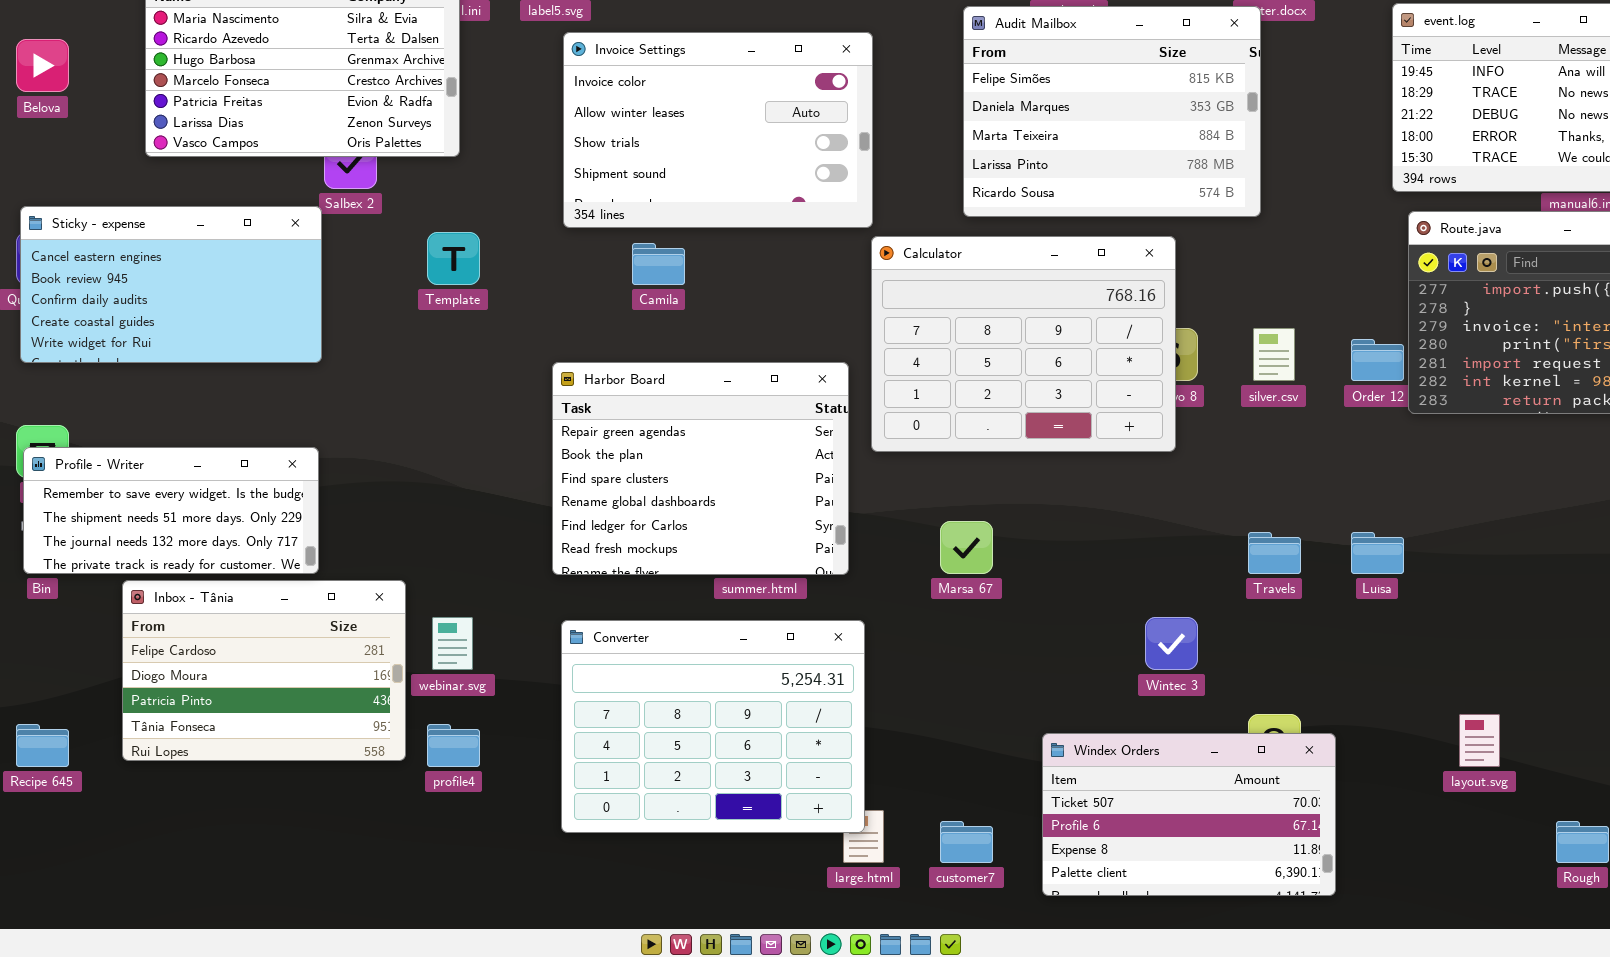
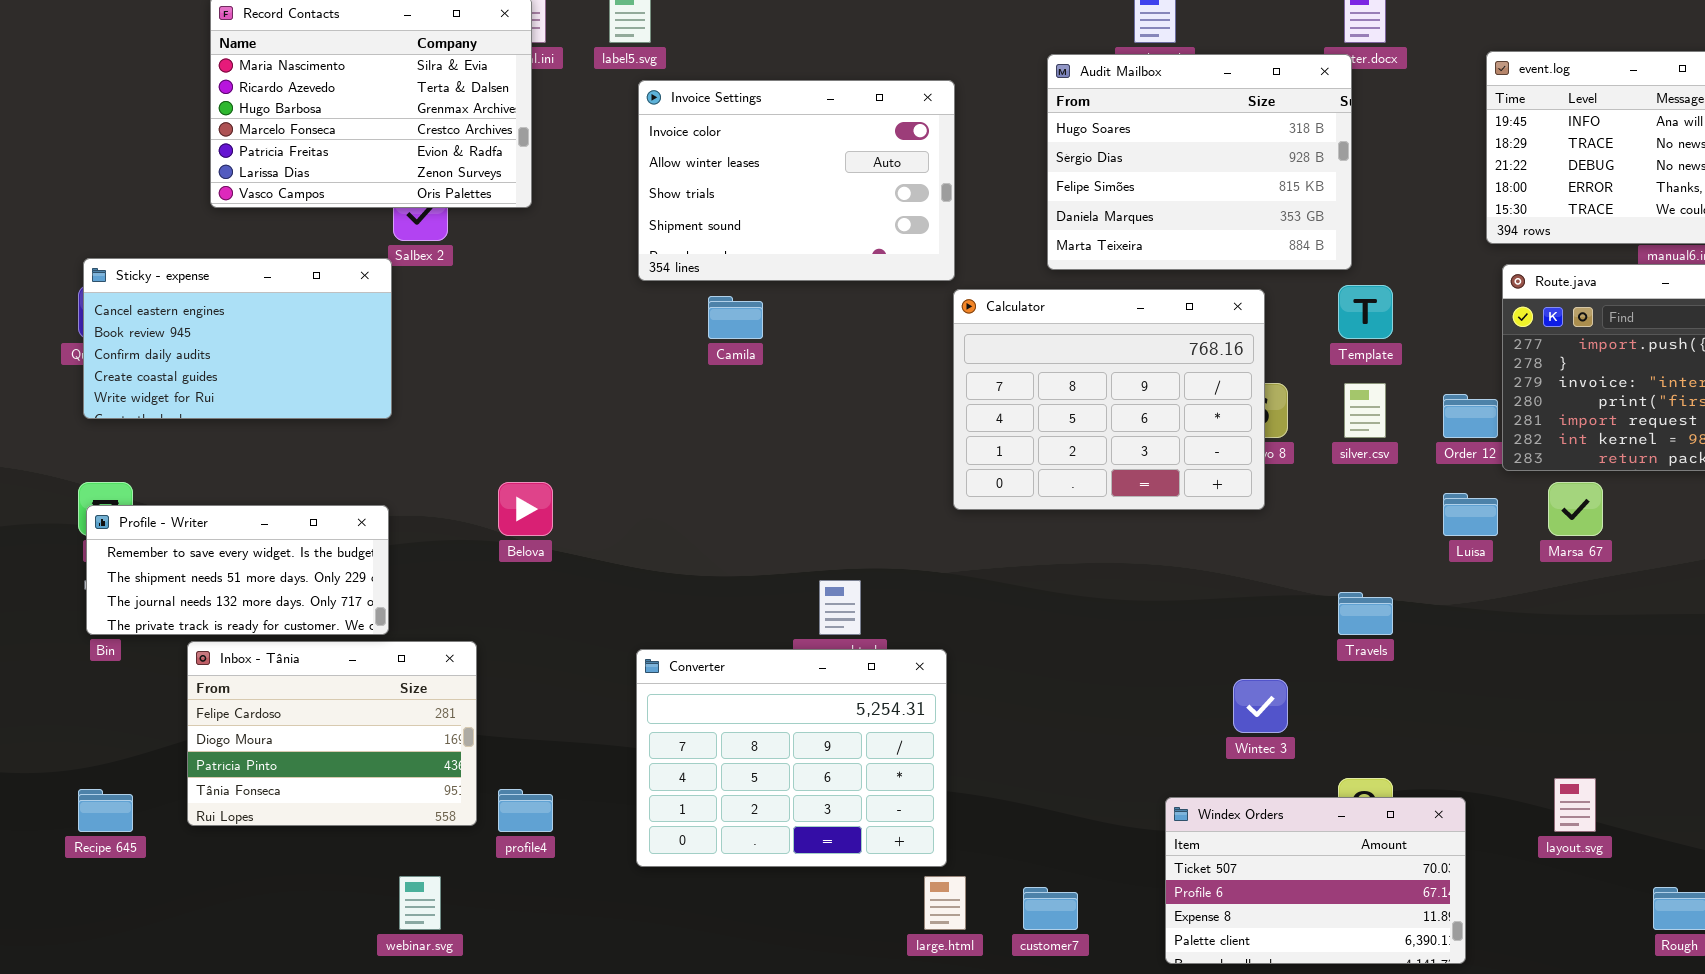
Audit Mailbox: [963,6,1261,217] -> [1047,54,1352,270], scrolled up 2 rows
Belova: [16,39,69,92] -> [498,482,553,536], moved
Template: [427,232,480,285] -> [1338,285,1393,339], moved
Harbor Board: [552,362,849,575] -> none, closed
Marsa 67: [940,521,993,574] -> [1548,482,1603,536], moved
Luísa: [1351,532,1404,574] -> [1443,493,1498,536], moved
webinar.svg: [432,617,473,670] -> [399,876,441,930], moved
Converter: [561,620,865,833] -> [636,649,947,867], moved
Windex Orders: [1042,733,1336,896] -> [1165,797,1466,964], moved

